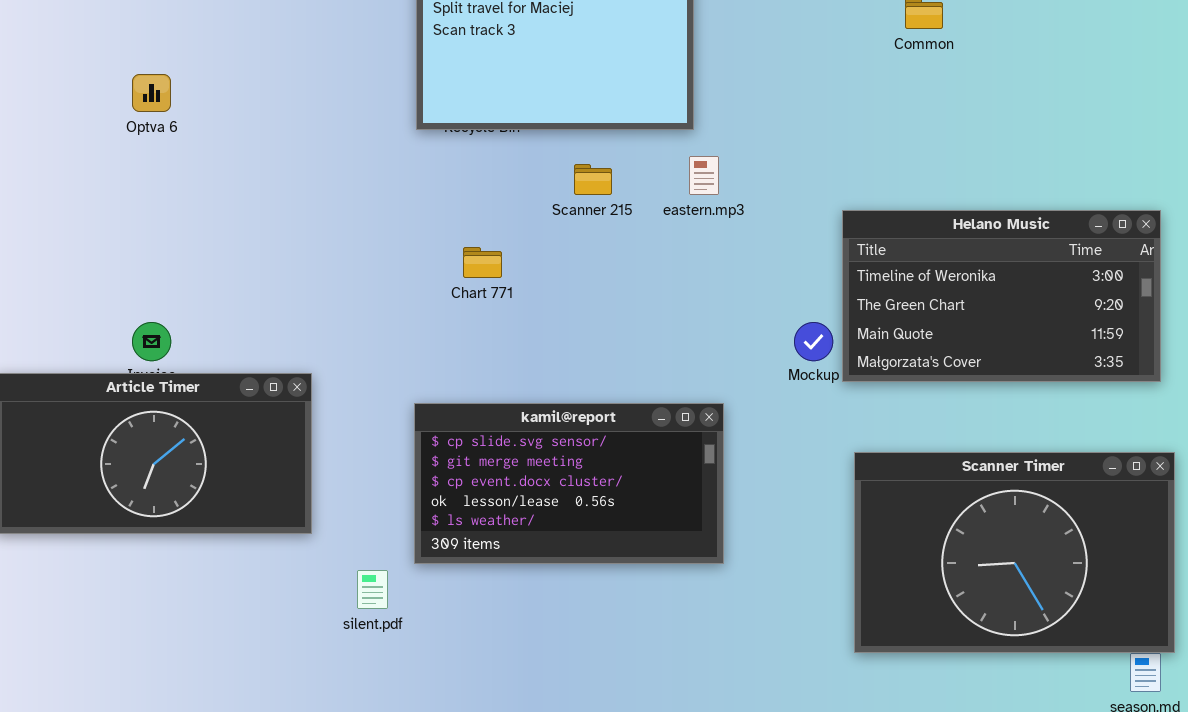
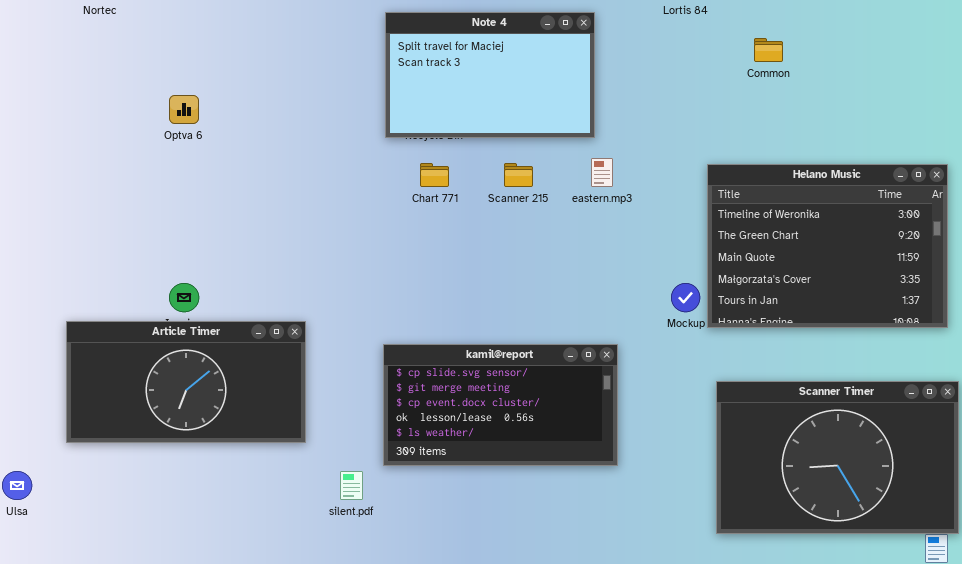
Helano Music: [842,210,1161,382] -> [707,164,948,328], resized
Chart 771: [463,247,502,278] -> [420,163,449,187], moved

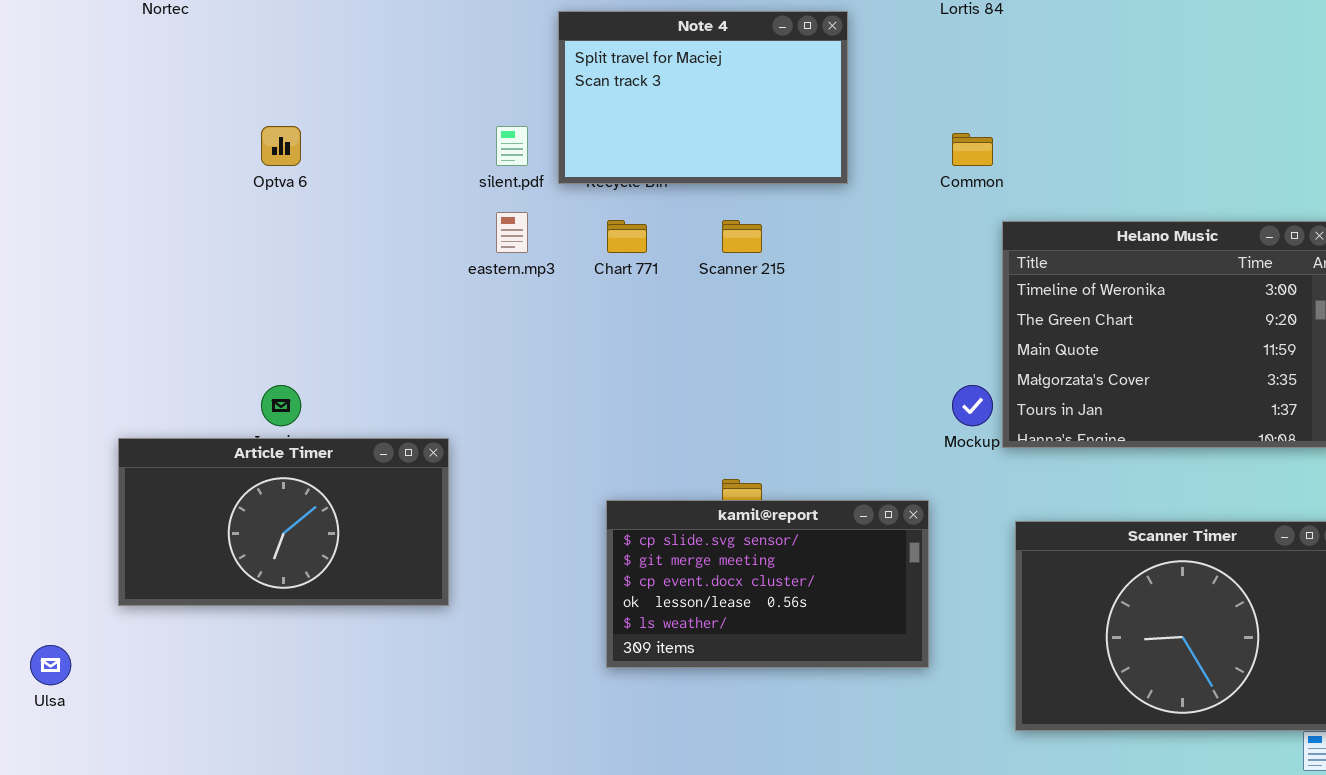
Common: [754,38,783,62] -> [952,133,993,166], moved
eastern.mp3: [591,158,613,187] -> [496,212,528,253], moved
kamil@report: [383,344,618,466] -> [606,500,929,668], moved
silent.pdf: [340,471,363,500] -> [496,126,528,166], moved

